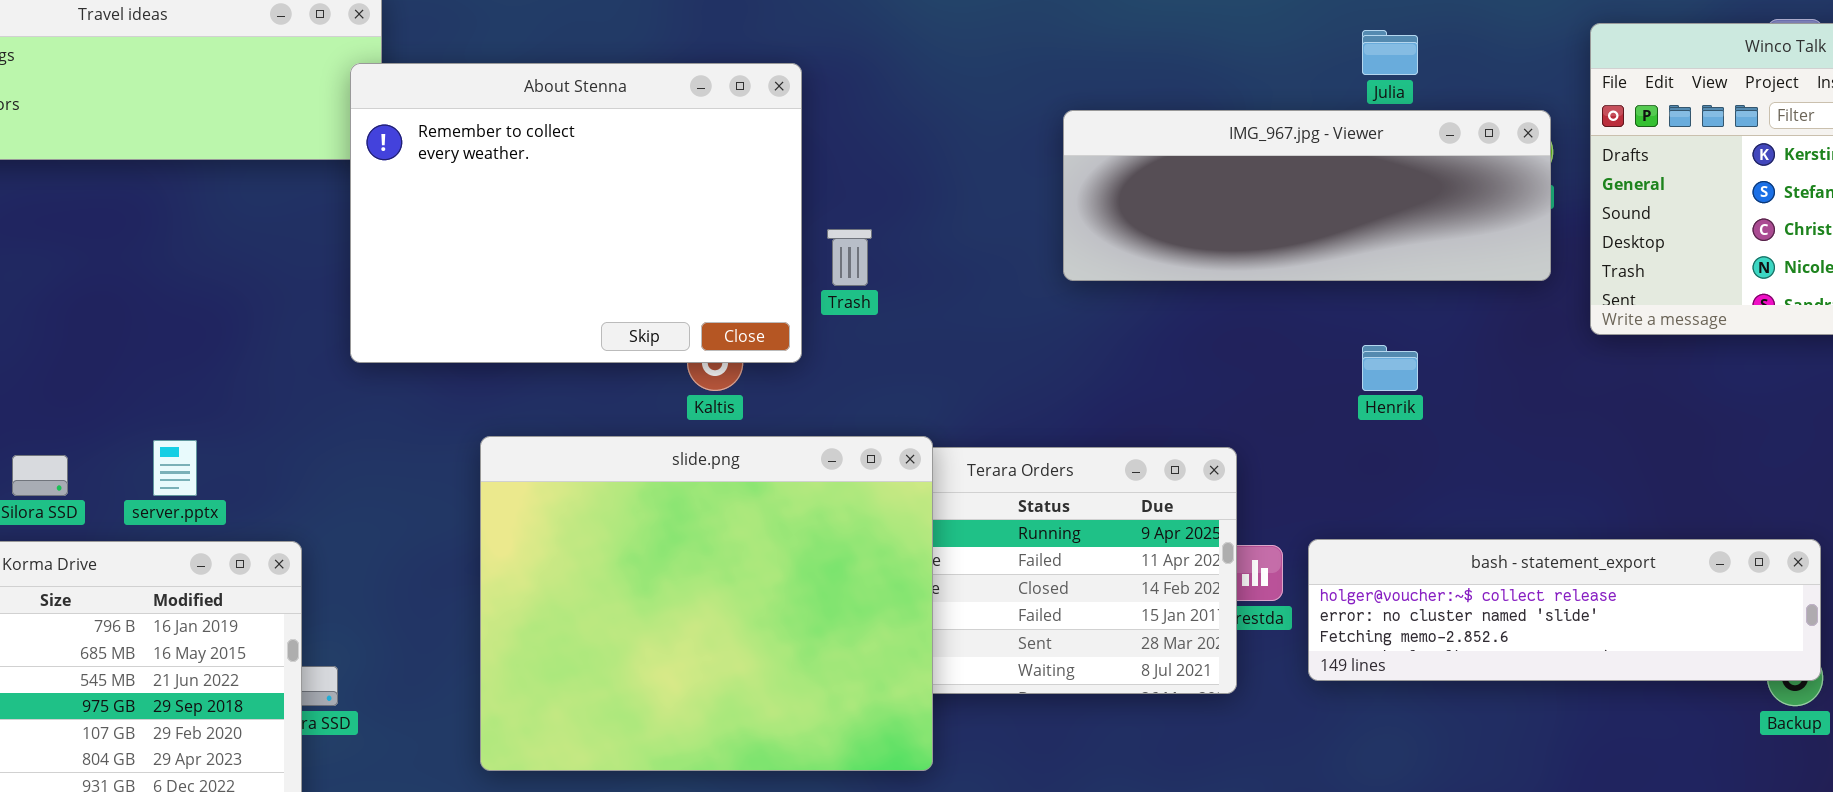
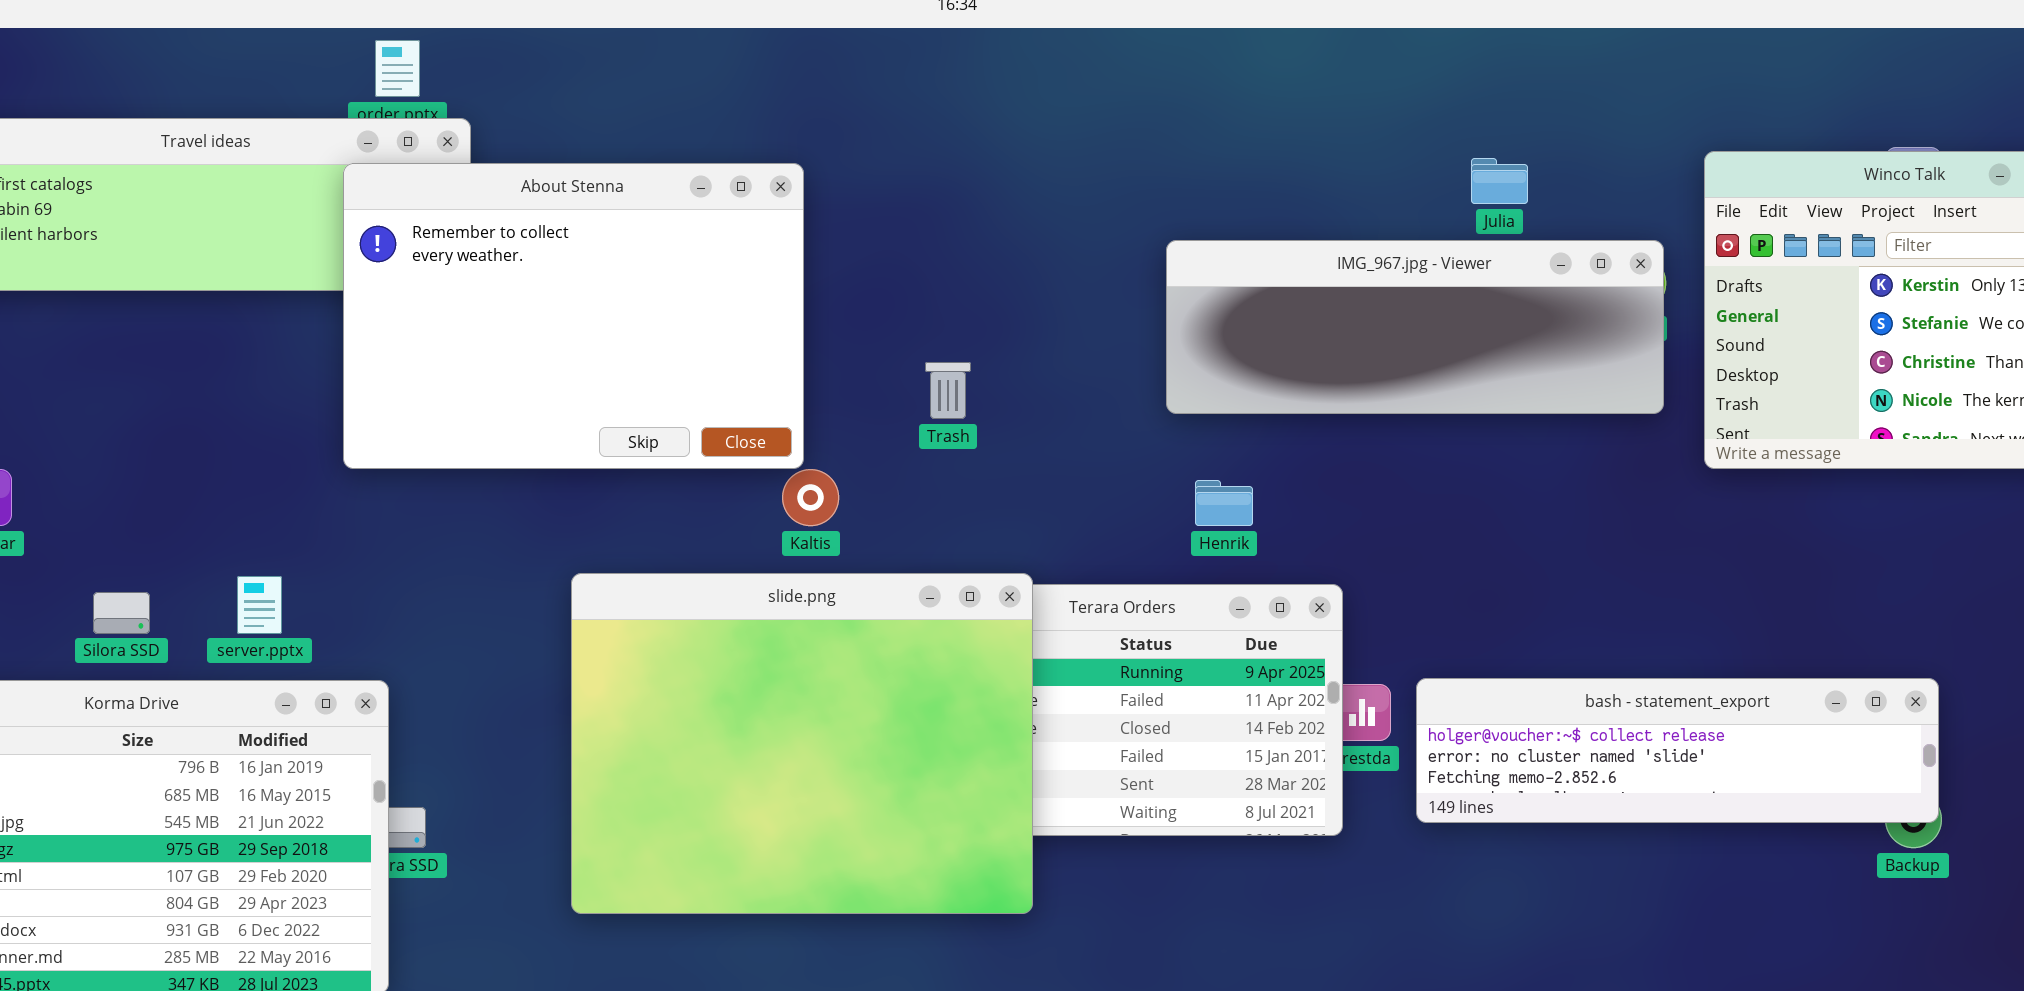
About Stenna: [350,63,802,363] -> [343,163,804,469], moved
Henrik: [1362,345,1418,391] -> [1195,480,1253,526], moved

